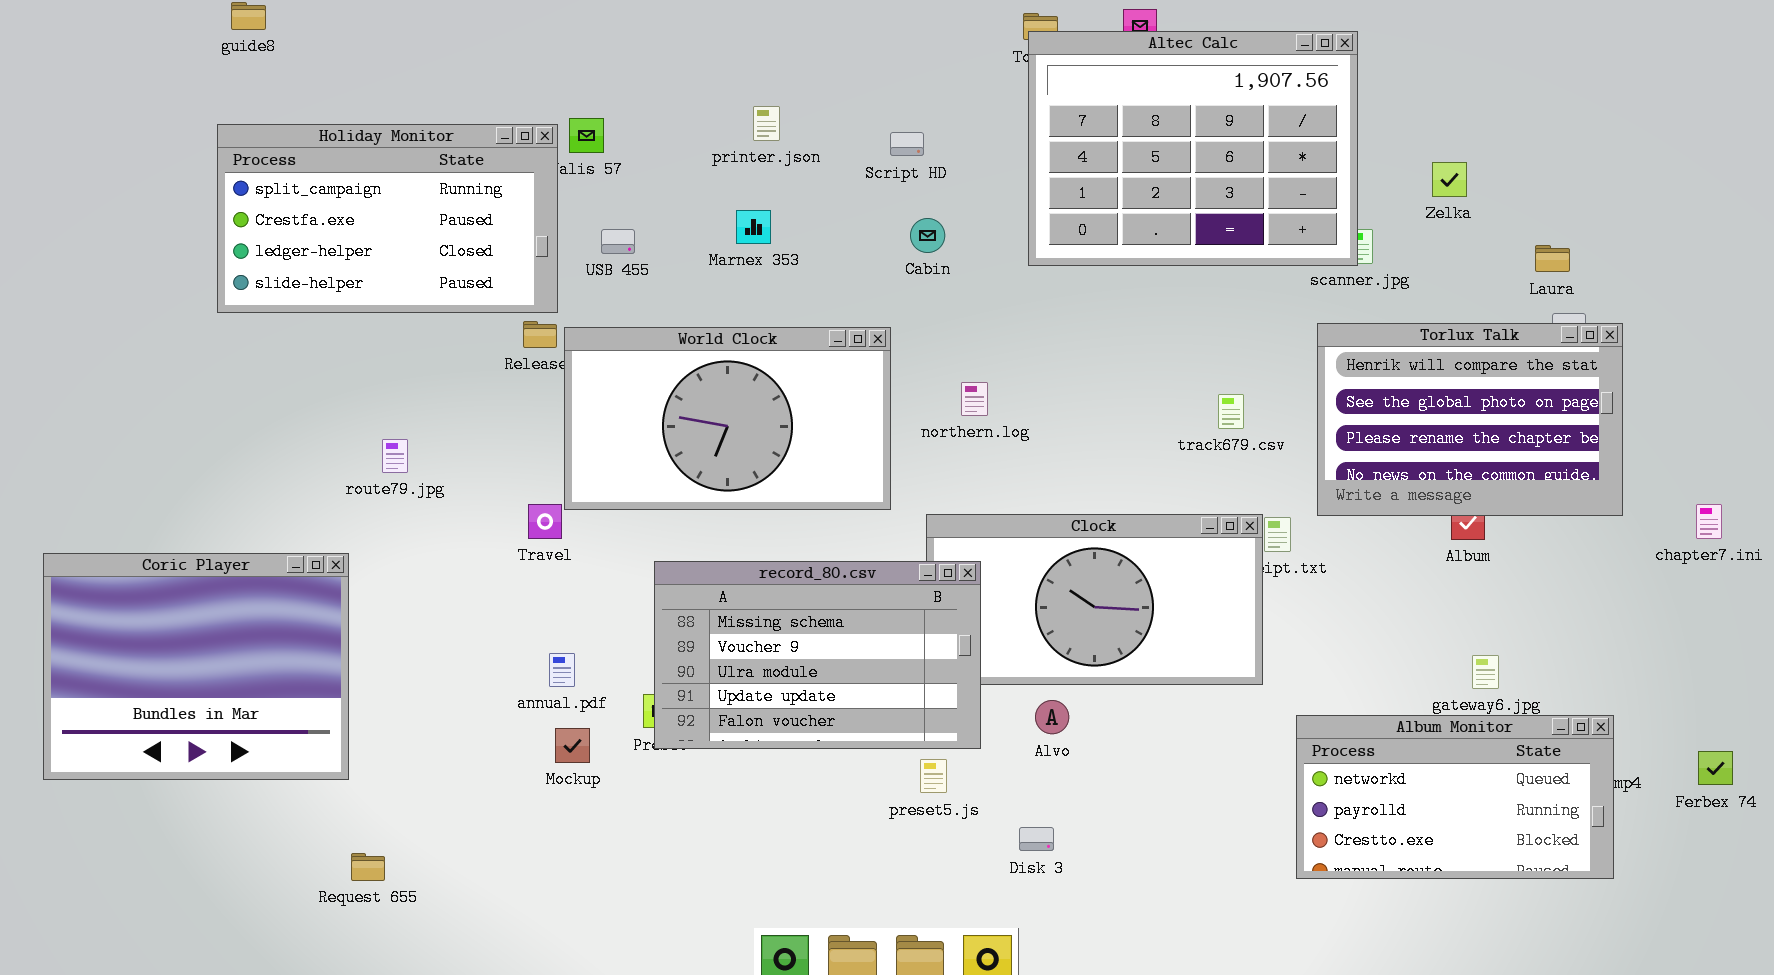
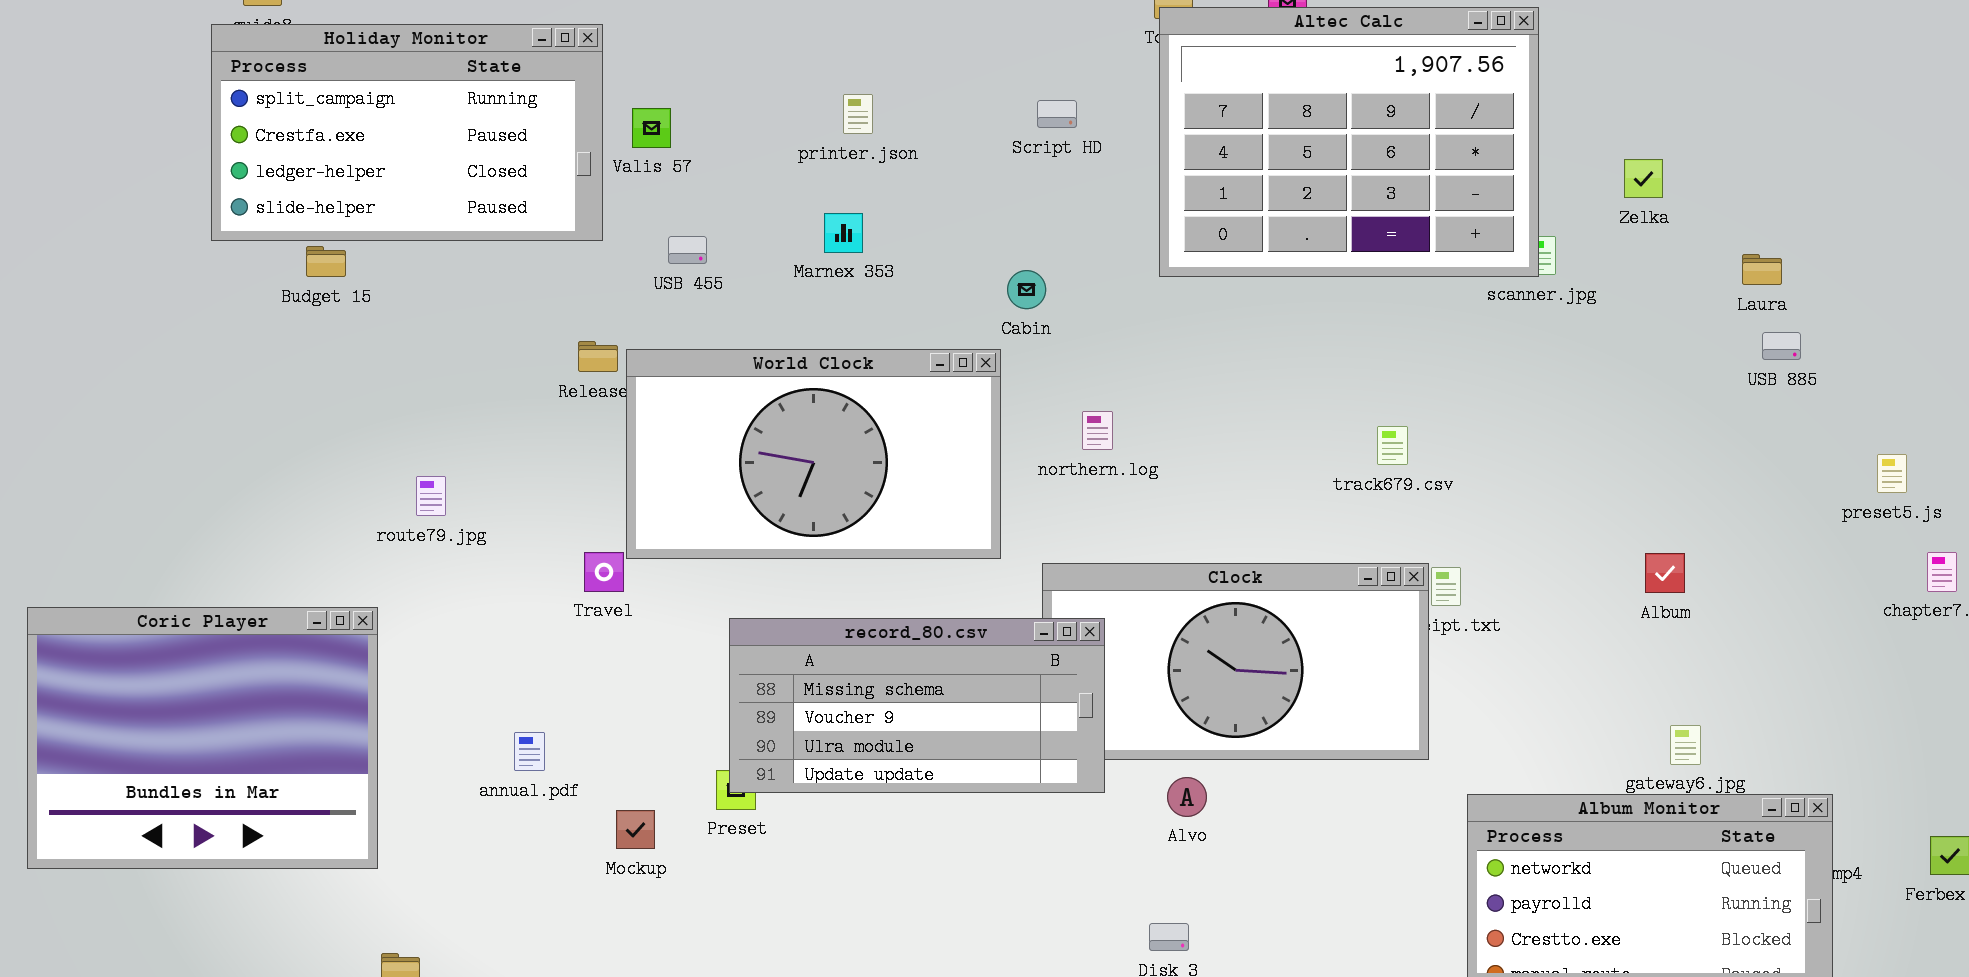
Holiday Monitor: [217,124,558,313] -> [211,24,603,241], moved
Script HD: [890,132,924,156] -> [1037,100,1077,128], moved
Cabin: [910,218,945,253] -> [1007,270,1046,309], moved
Torlux Talk: [1317,323,1623,516] -> none, closed
record_80.csv: [654,561,981,749] -> [729,618,1105,793], resized
annual.pdf: [549,653,575,687] -> [514,732,545,771], moved
preset5.js: [920,759,947,793] -> [1877,454,1907,493], moved

